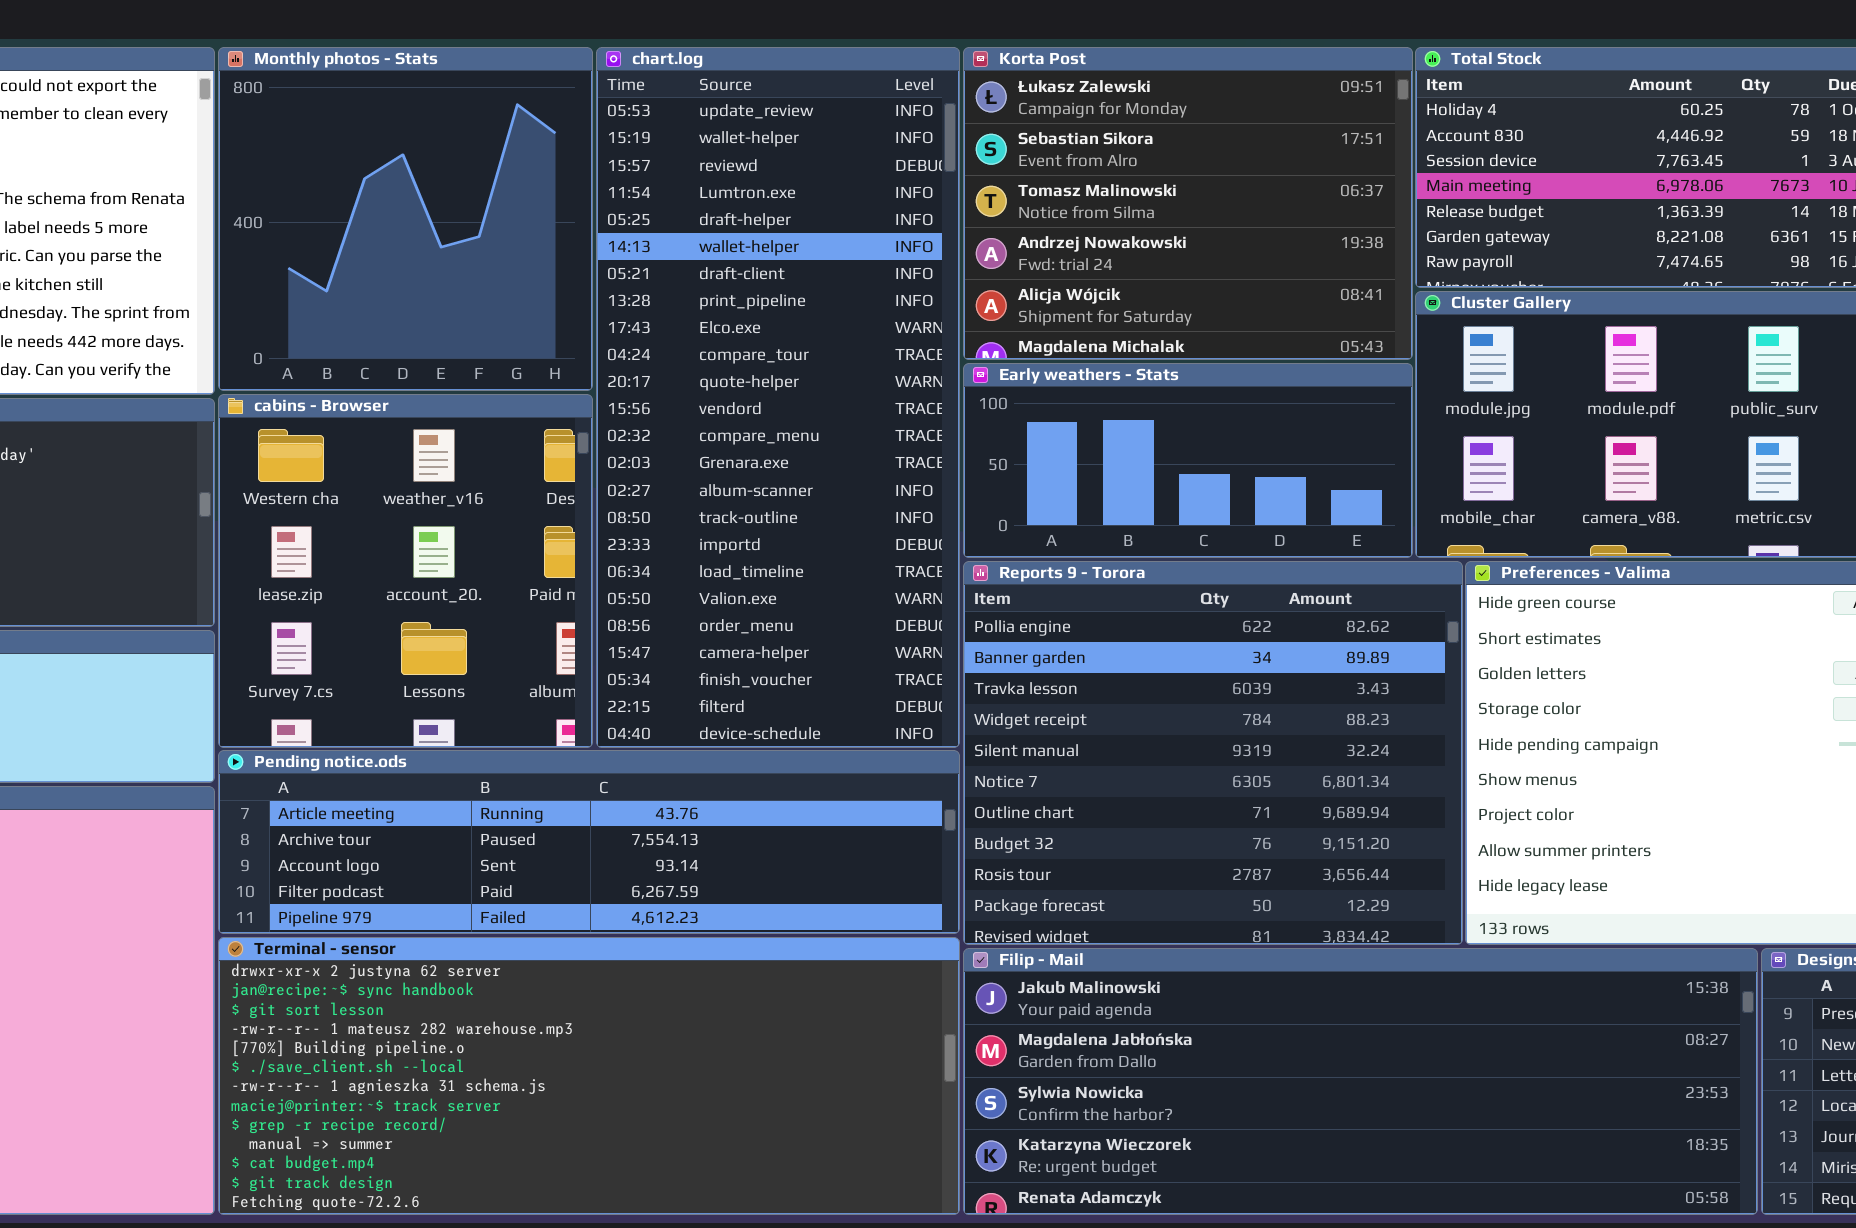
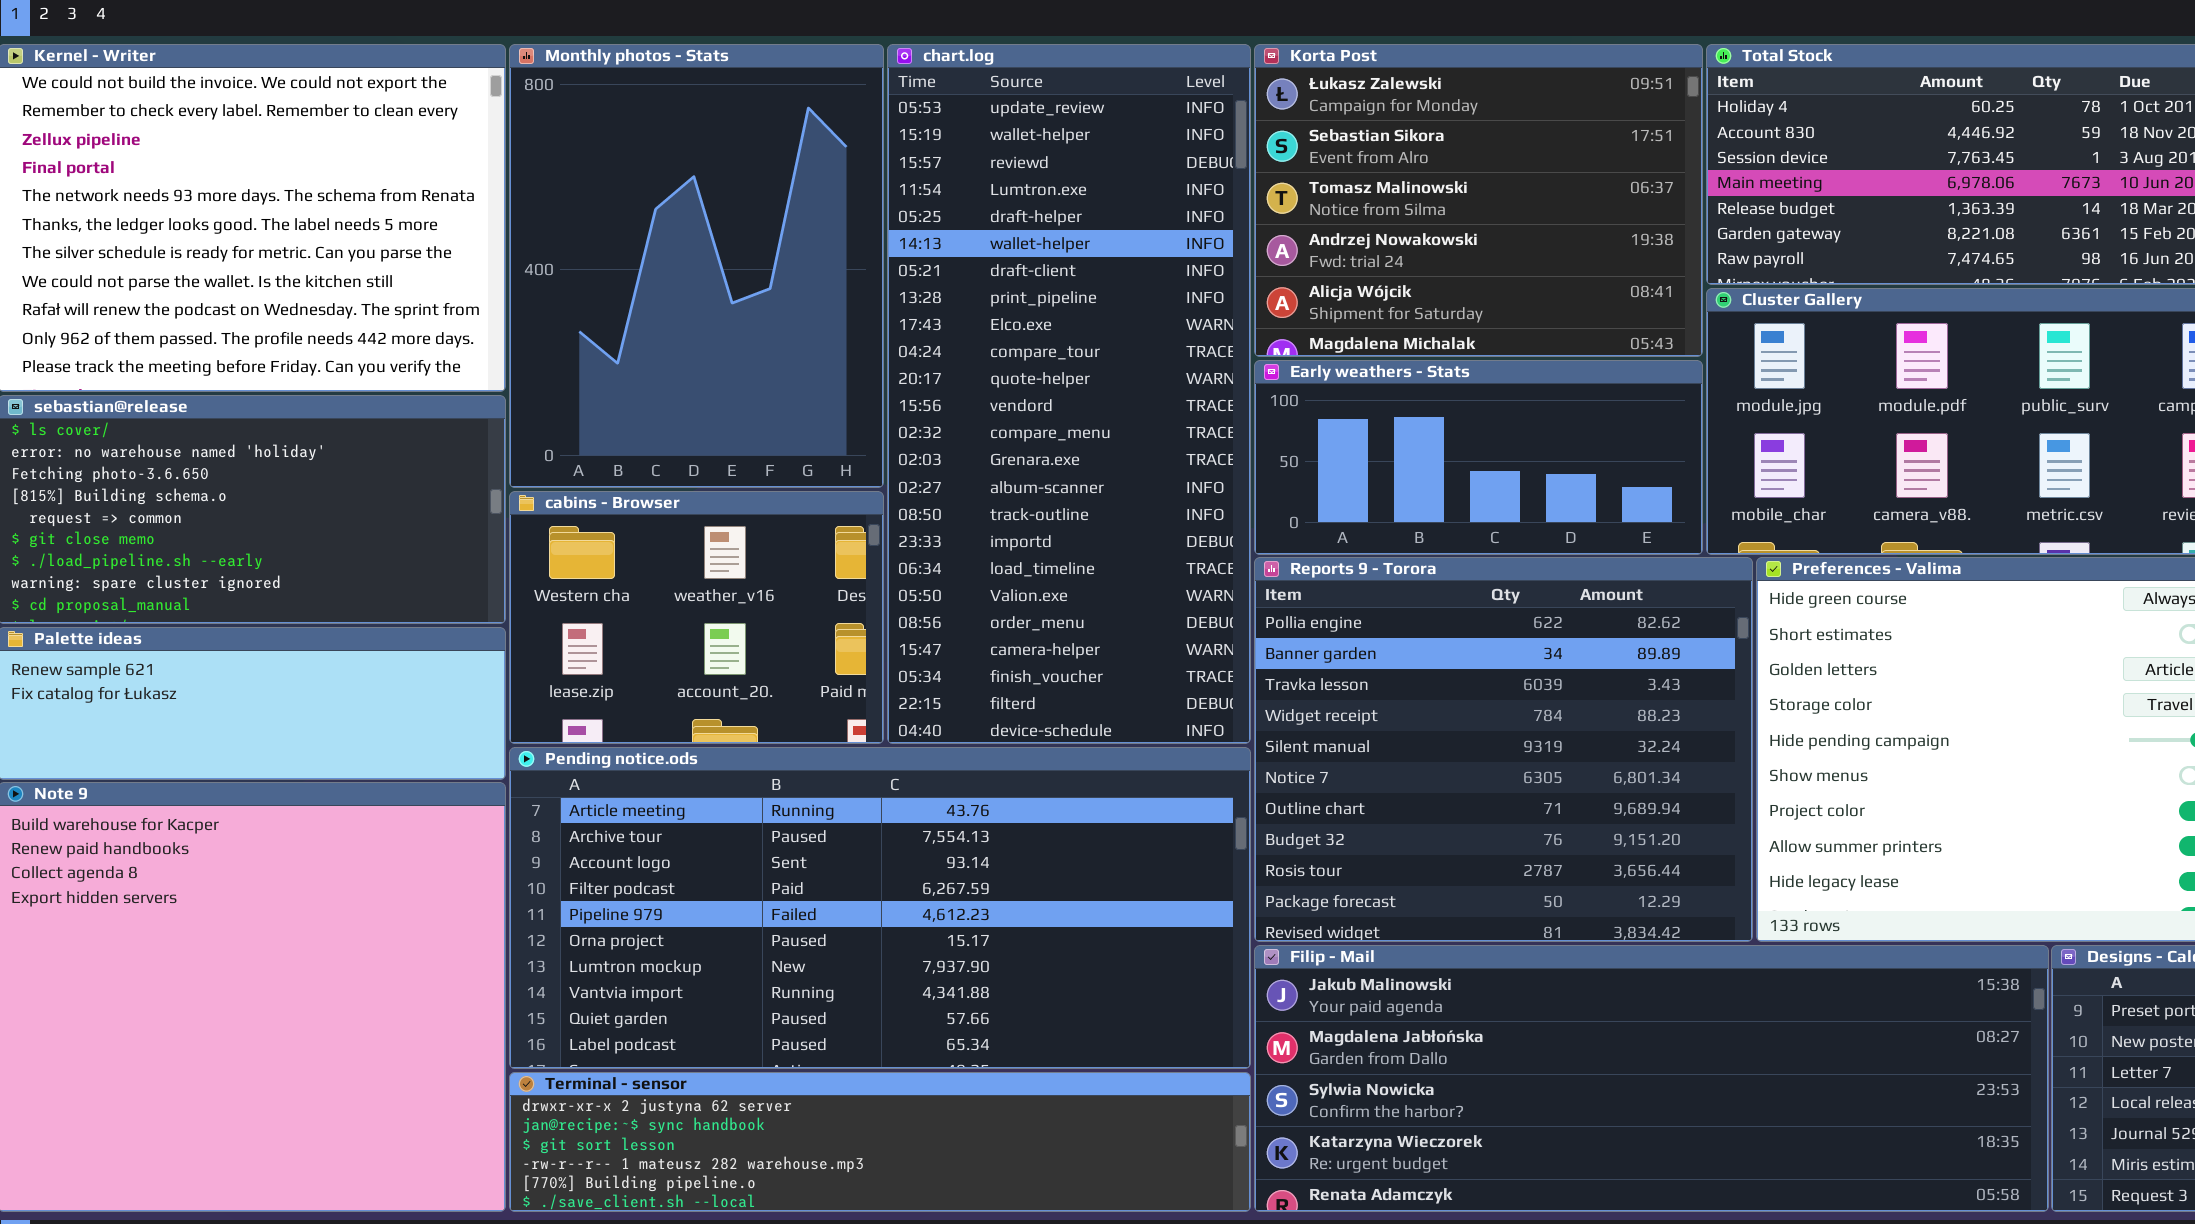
Monthly photos - Stats: [218,47,593,391] -> [509,44,884,488], resized
cabins - Browser: [218,394,593,748] -> [509,491,884,744], resized
Pending notice.ods: [218,750,960,934] -> [509,747,1251,1069], resized
Terminal - sensor: [218,937,960,1215] -> [509,1072,1251,1212], resized

